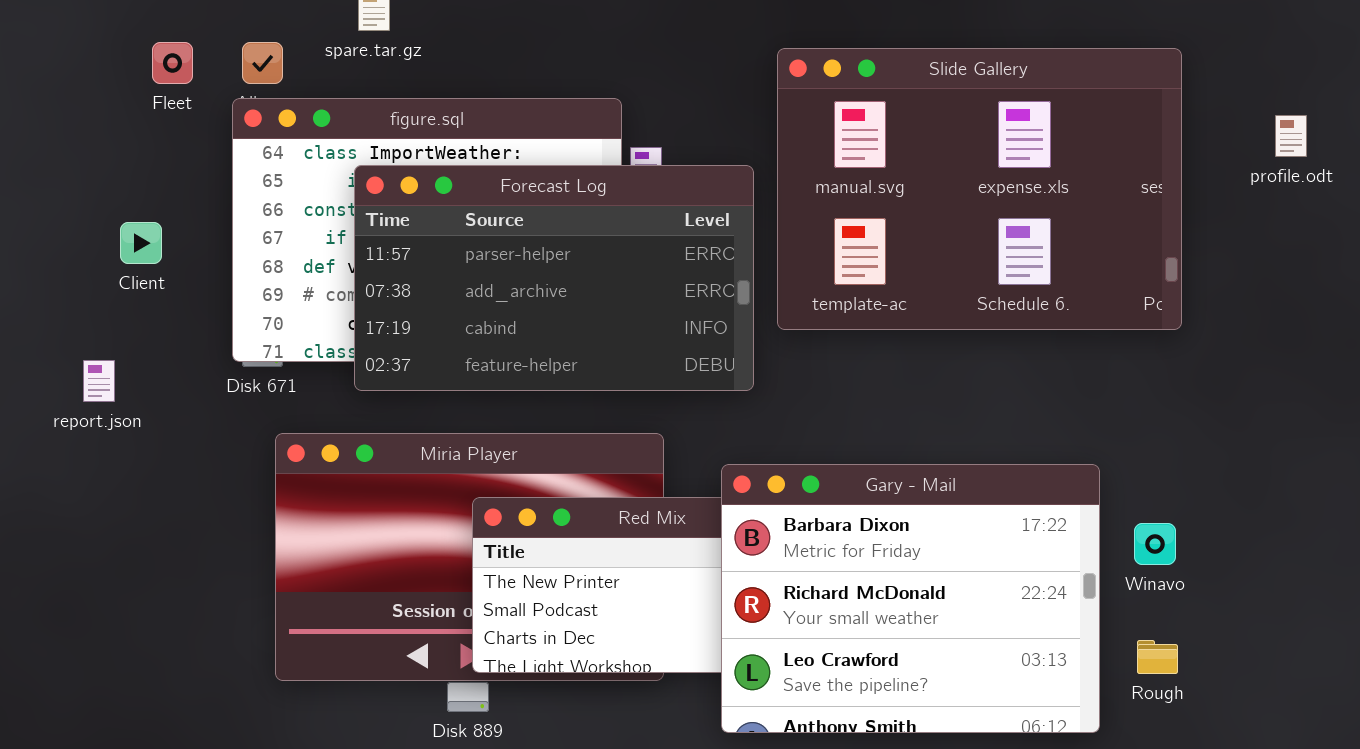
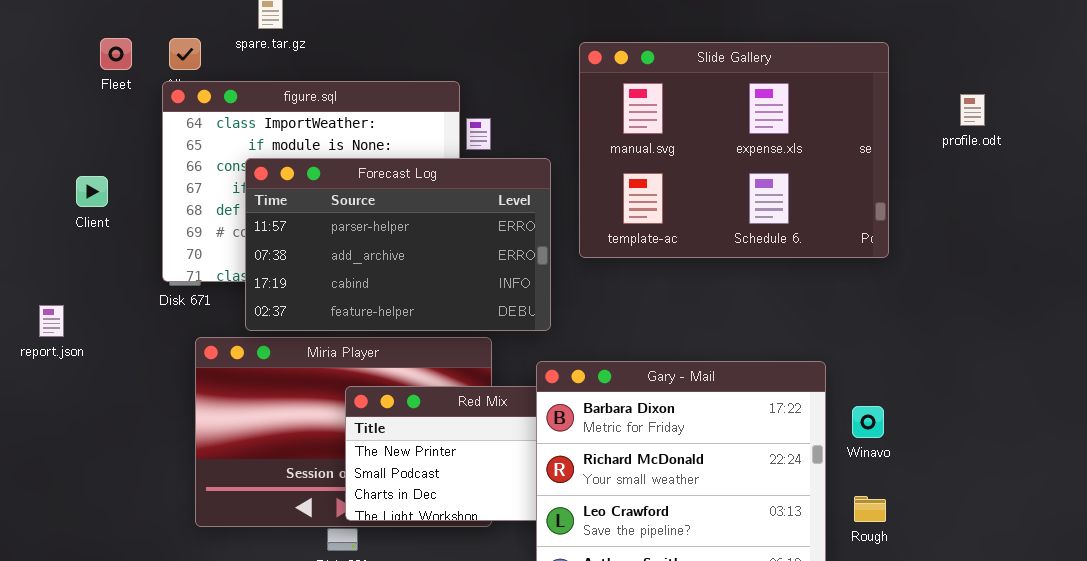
Forecast Log: [354,165,754,391] -> [245,158,551,331], moved
report.json: [83,360,115,402] -> [39,305,64,337], moved

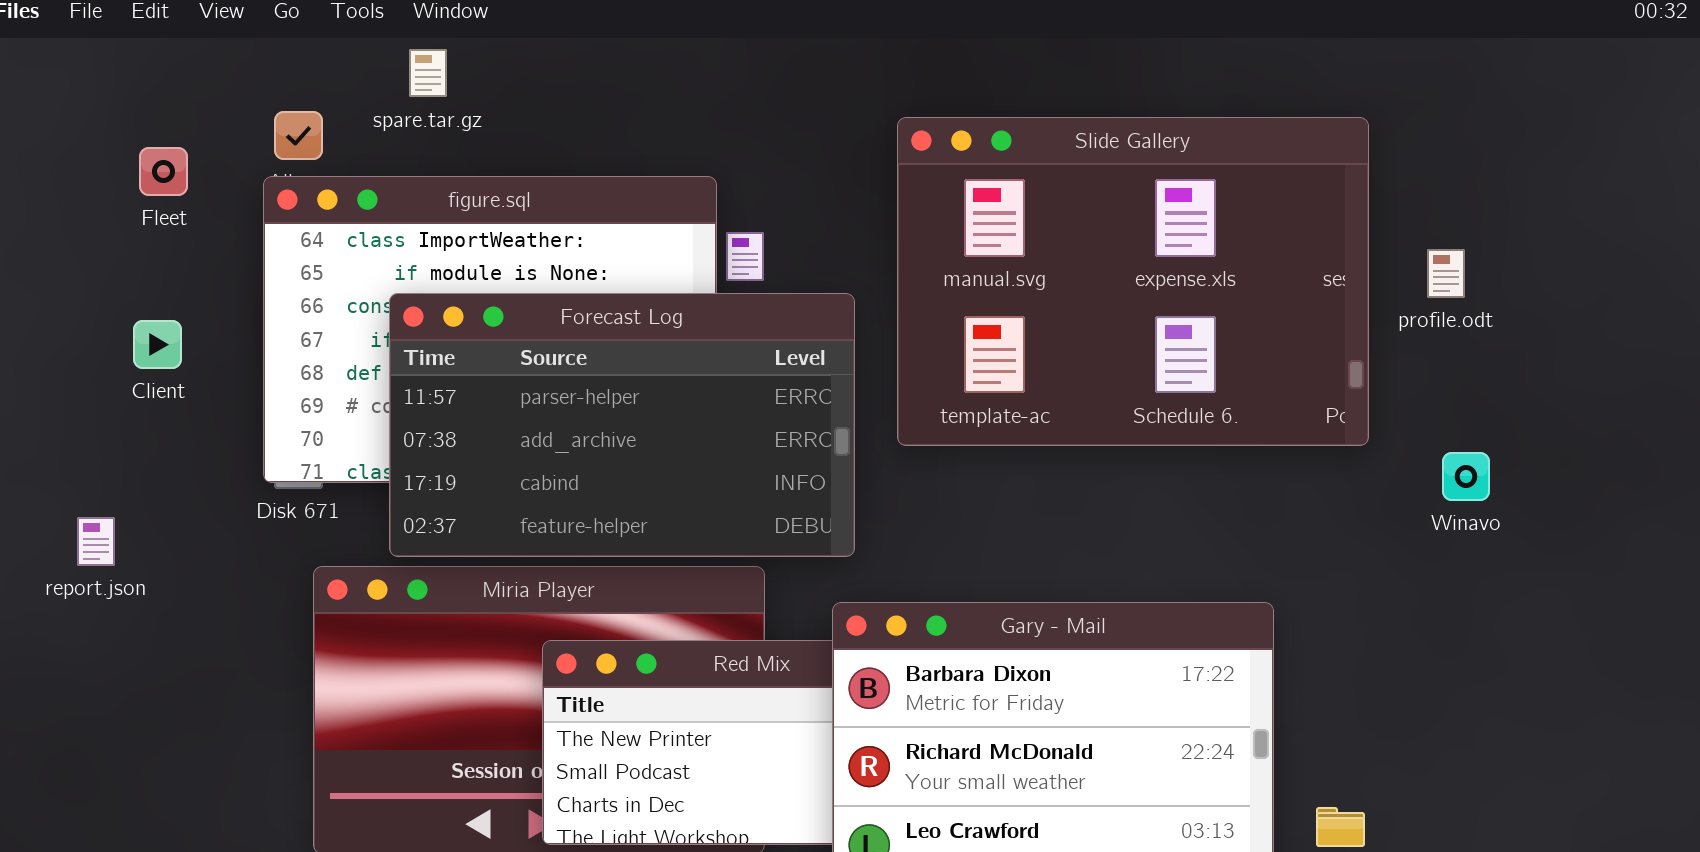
Fleet: [100,38,132,70] -> [139,147,188,196], moved
profile.odt: [960,94,985,126] -> [1427,249,1465,298], moved
Winavo: [852,406,884,438] -> [1442,452,1490,501], moved

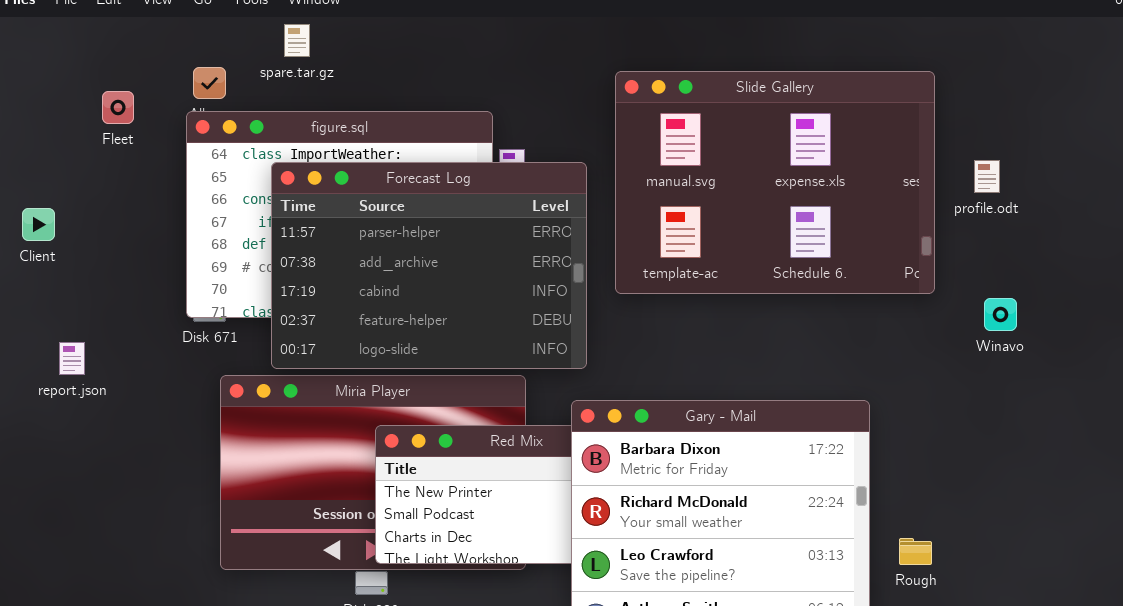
Forecast Log: [389,293,855,557] -> [271,162,587,369], resized
Client: [133,320,182,369] -> [22,208,55,241], moved

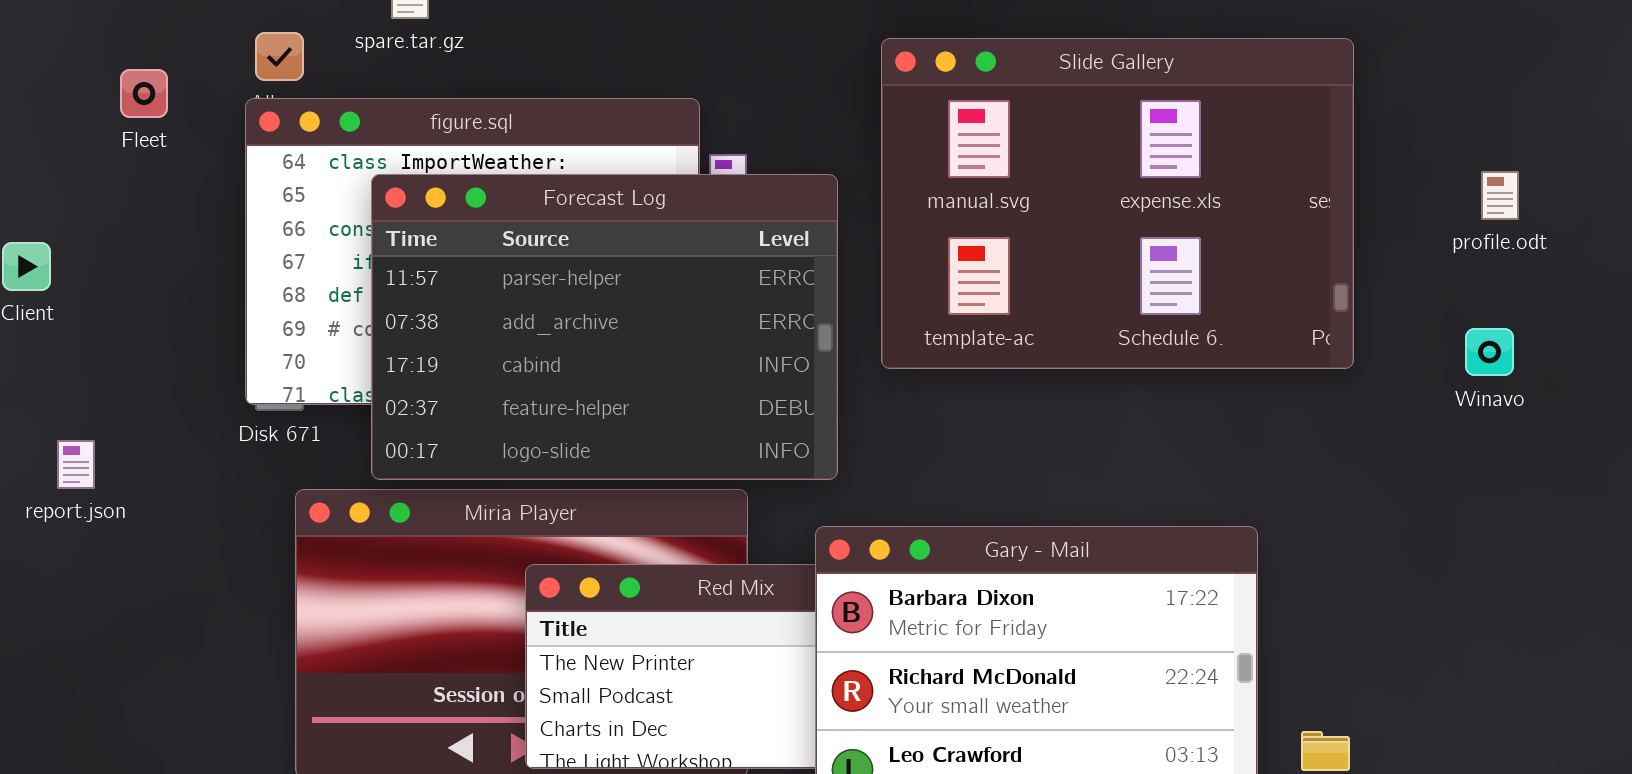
profile.odt: [974,160,1000,193] -> [1481,171,1519,220], moved
Winavo: [984,298,1017,331] -> [1465,328,1514,376], moved

